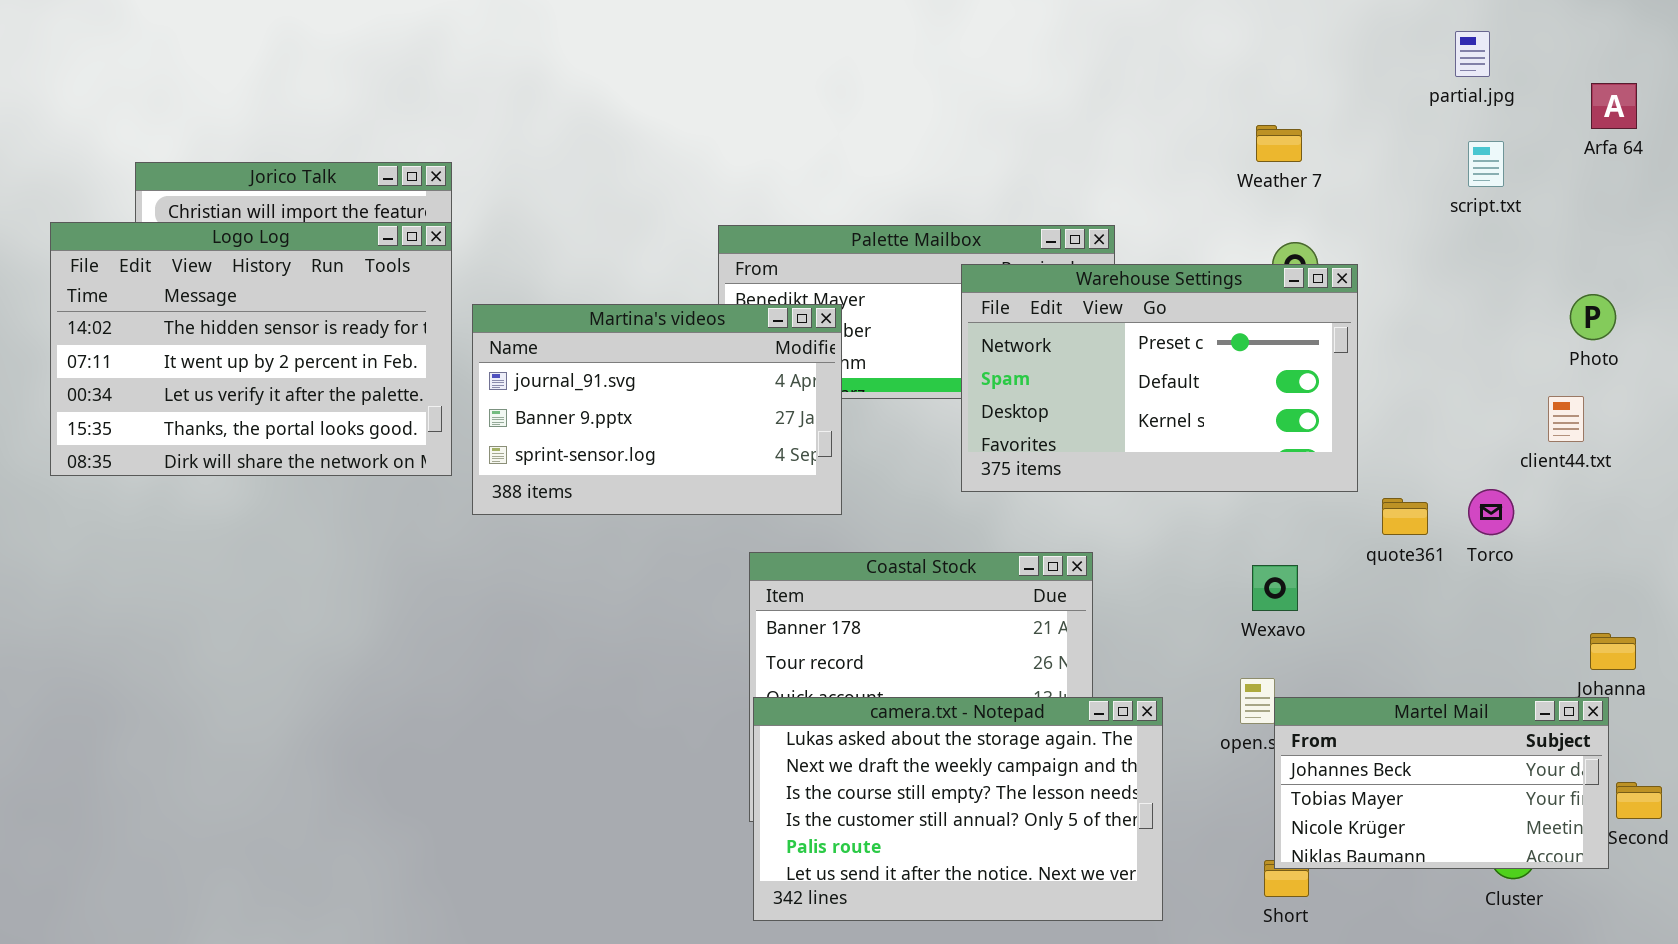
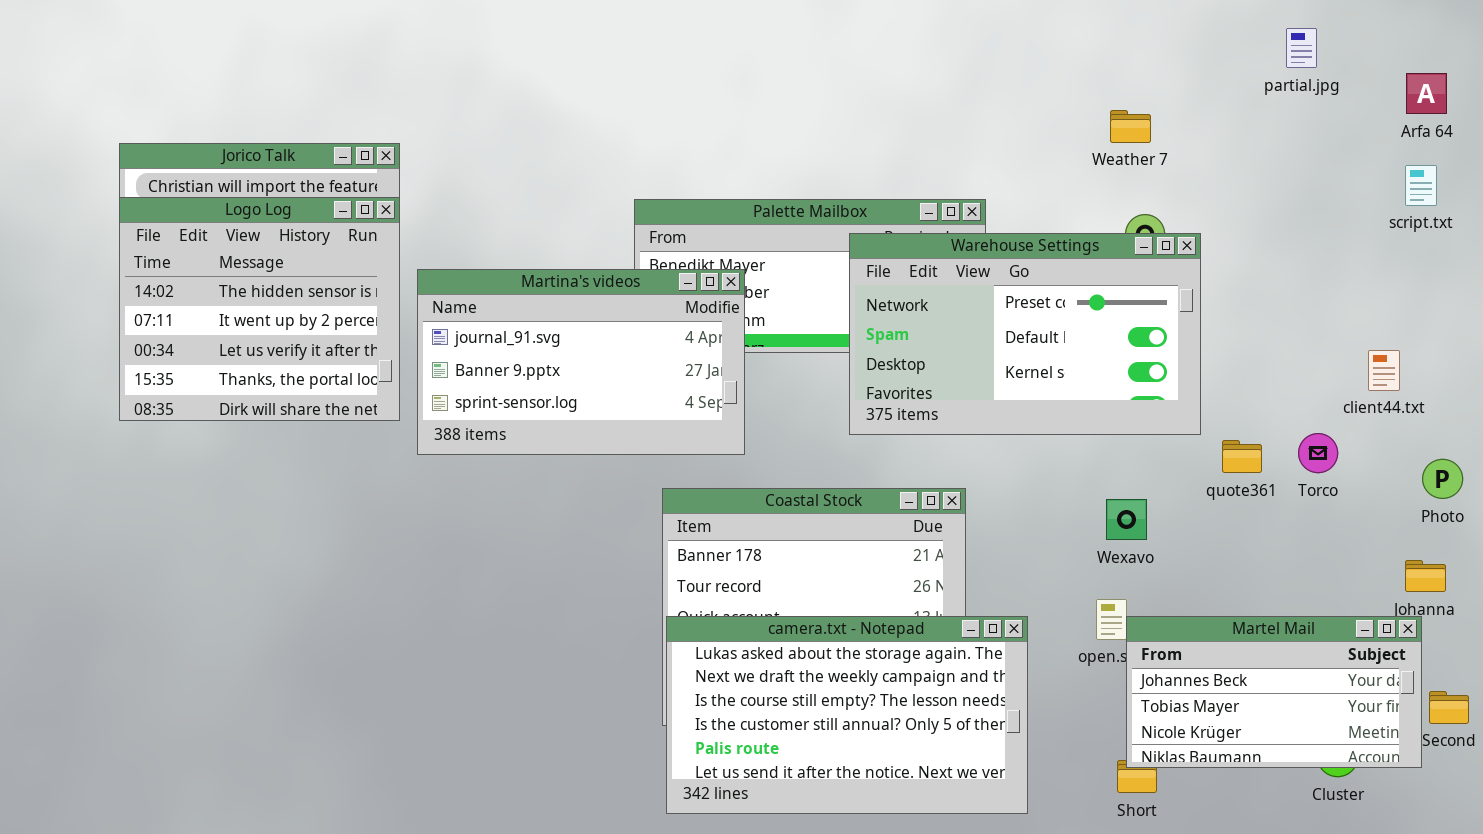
script.txt: [1468,141,1504,187] -> [1405,165,1437,206], moved
Logo Log: [50,222,452,476] -> [119,197,400,421], resized
Photo: [1570,294,1616,340] -> [1422,459,1463,499], moved

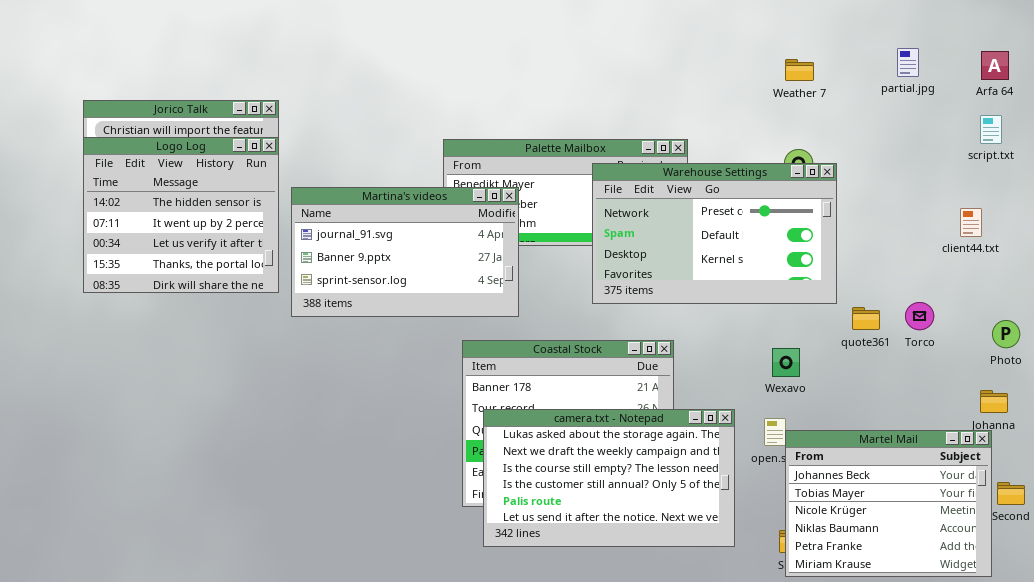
partial.jpg: [1286,28,1317,68] -> [897,48,919,77], moved
Weather 7: [1110,110,1151,143] -> [785,59,814,81], moved
client44.txt: [1368,350,1400,391] -> [960,208,982,237], moved
camera.txt - Notepad: [666,616,1028,814] -> [483,409,735,547], moved
Martel Mail: [1126,616,1422,768] -> [785,430,992,577], resized

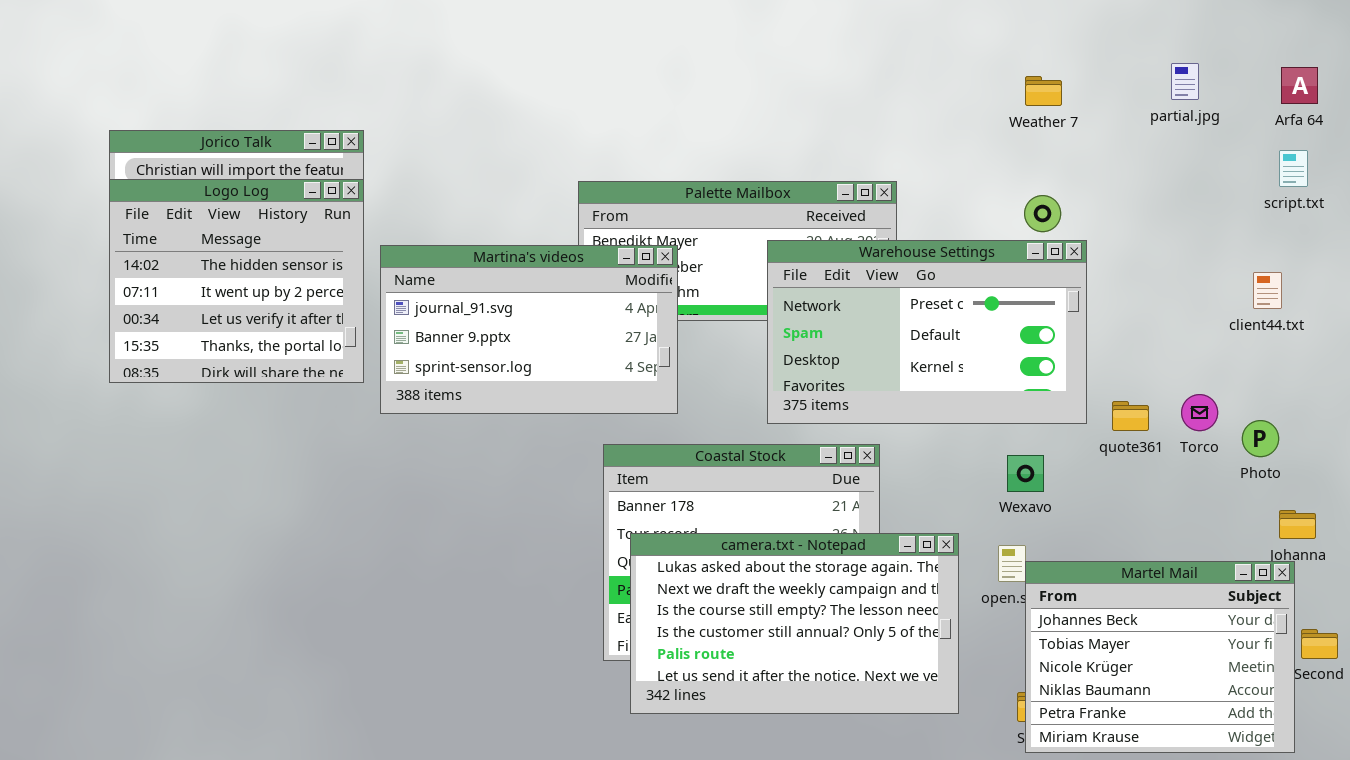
Warehouse Settings: [592,163,837,304] -> [767,240,1087,424], moved
Photo: [992,320,1020,348] -> [1242,420,1279,457], moved

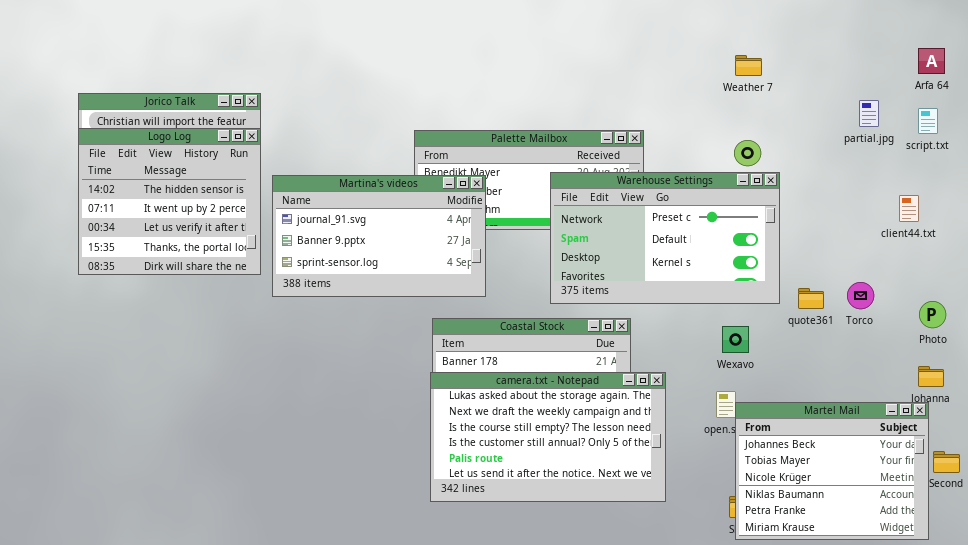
partial.jpg: [1171,63,1199,100] -> [859,100,879,127], moved
Photo: [1242,420,1279,457] -> [919,301,946,328], moved
camera.txt - Notepad: [630,533,959,714] -> [430,372,666,502], moved

